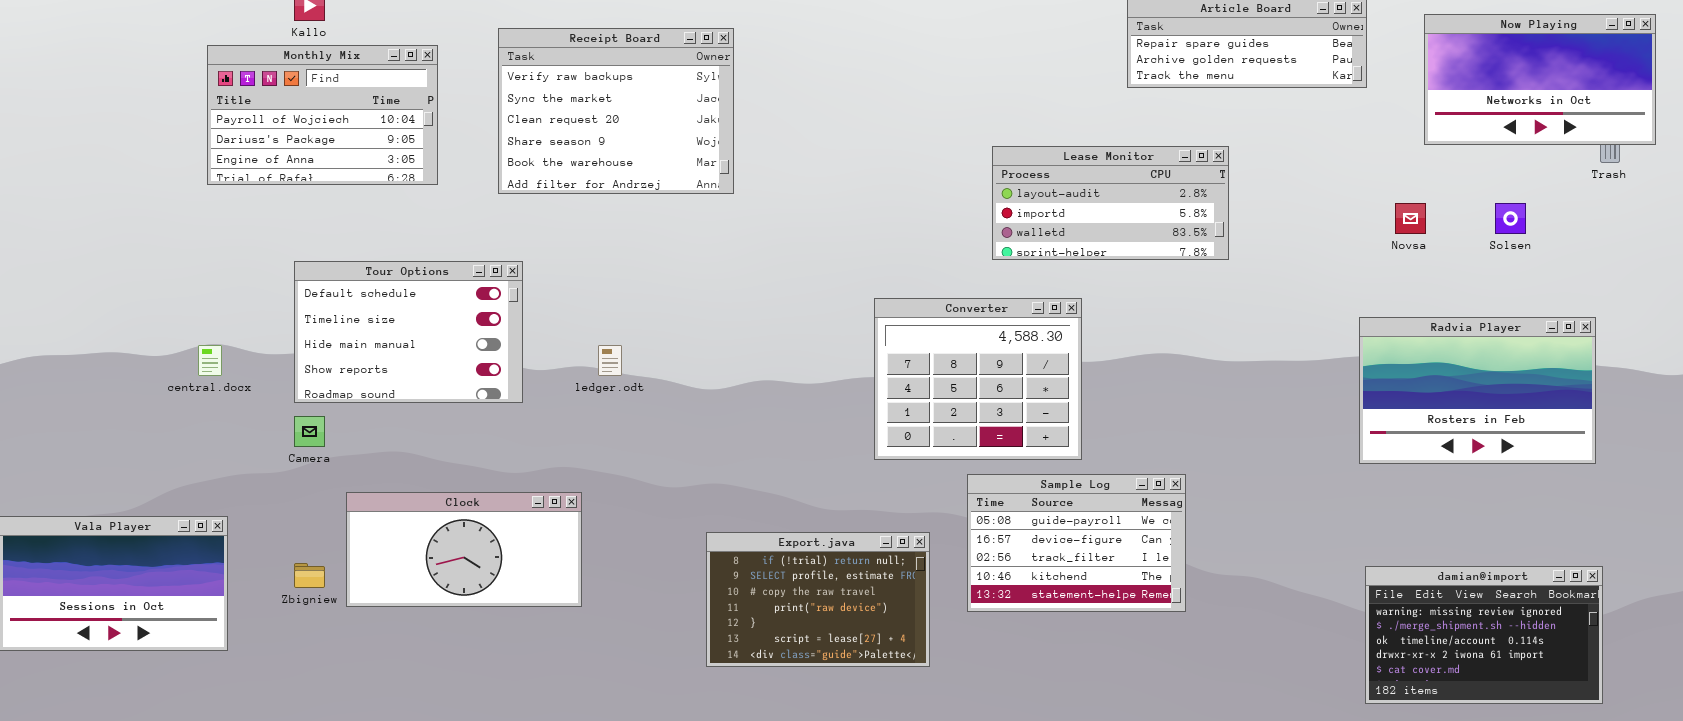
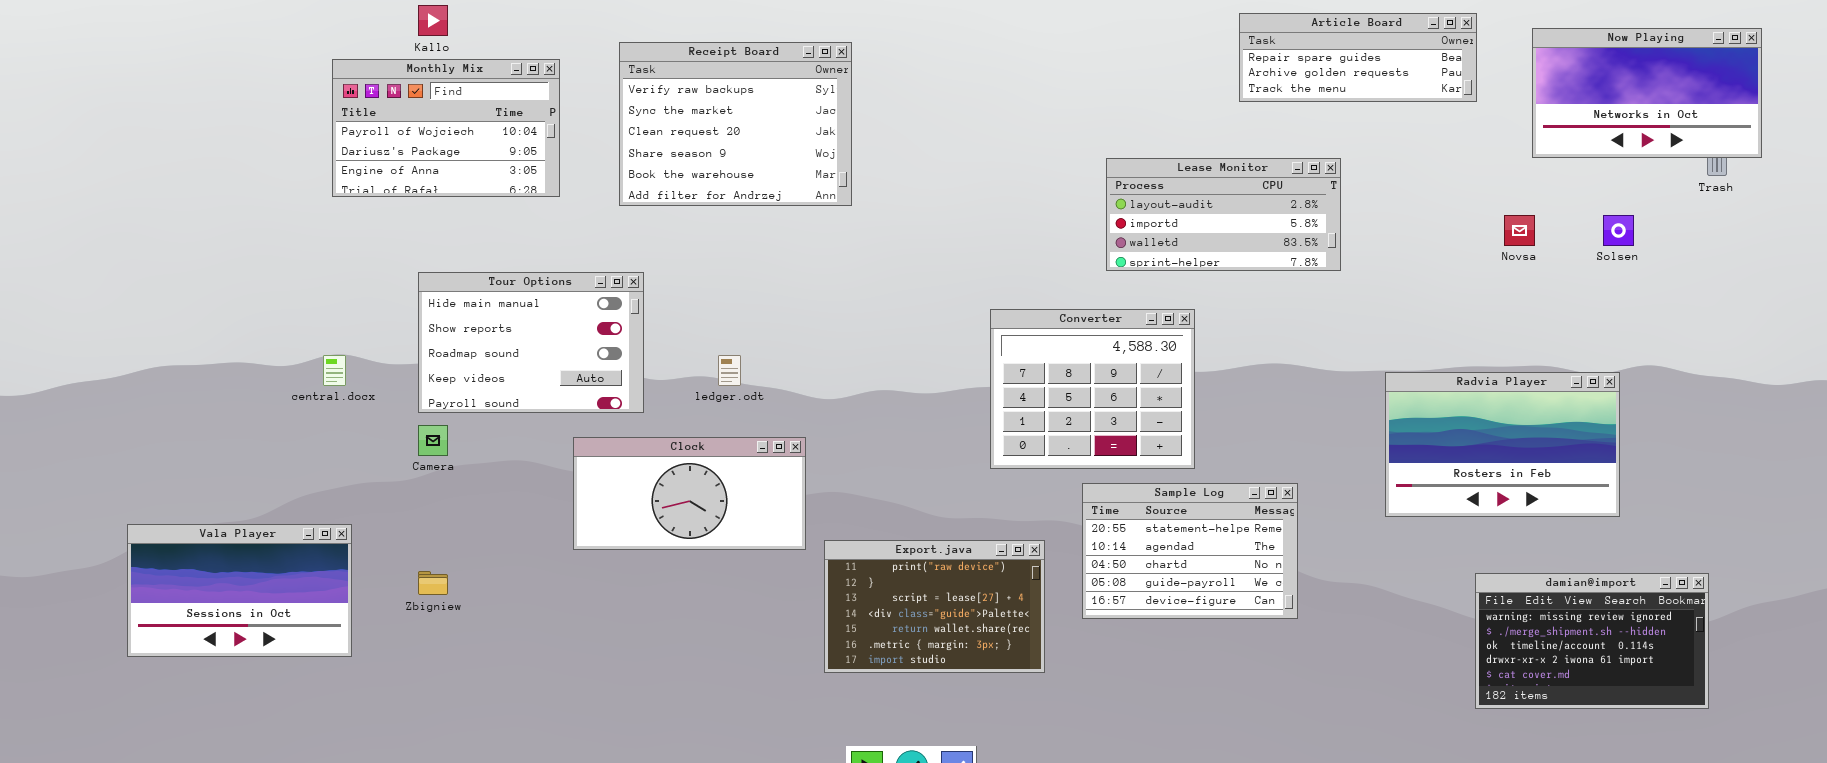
Tour Options: [294,261,523,403] -> [418,272,644,413], scrolled down 2 rows
Radvia Player: [1359,317,1596,464] -> [1385,372,1620,517], moved
Sample Log: [967,474,1186,612] -> [1082,483,1298,619], scrolled up 3 rows
Clock: [346,492,582,607] -> [573,437,806,550], moved
Export.java: [706,532,930,667] -> [824,540,1045,673], scrolled down 3 rows

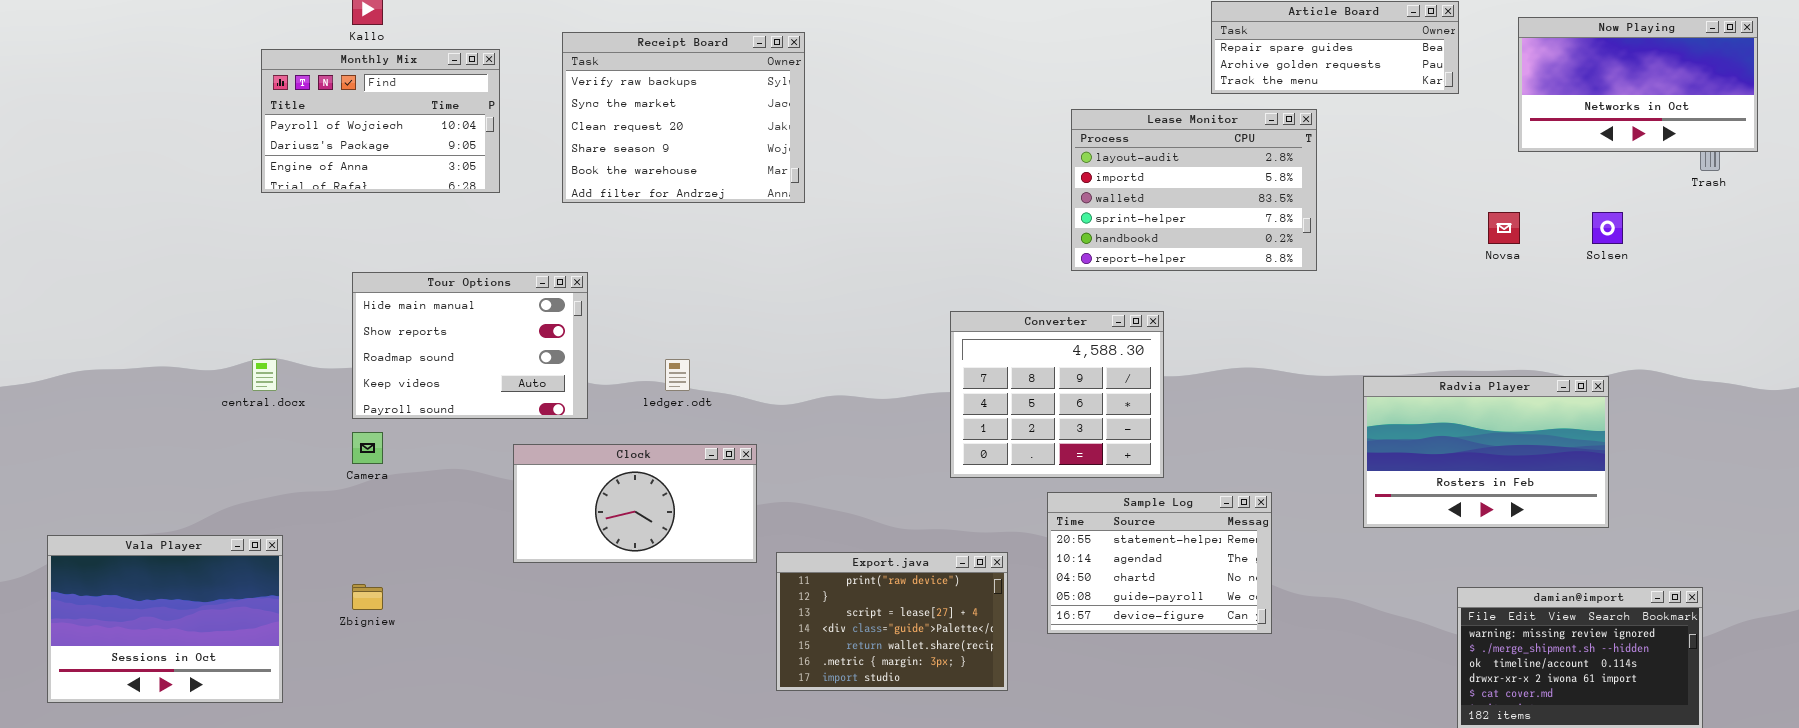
Lease Monitor: [1106,158,1341,271] -> [1071,109,1317,271], resized
Vala Player: [127,524,352,657] -> [47,535,283,703], resized

